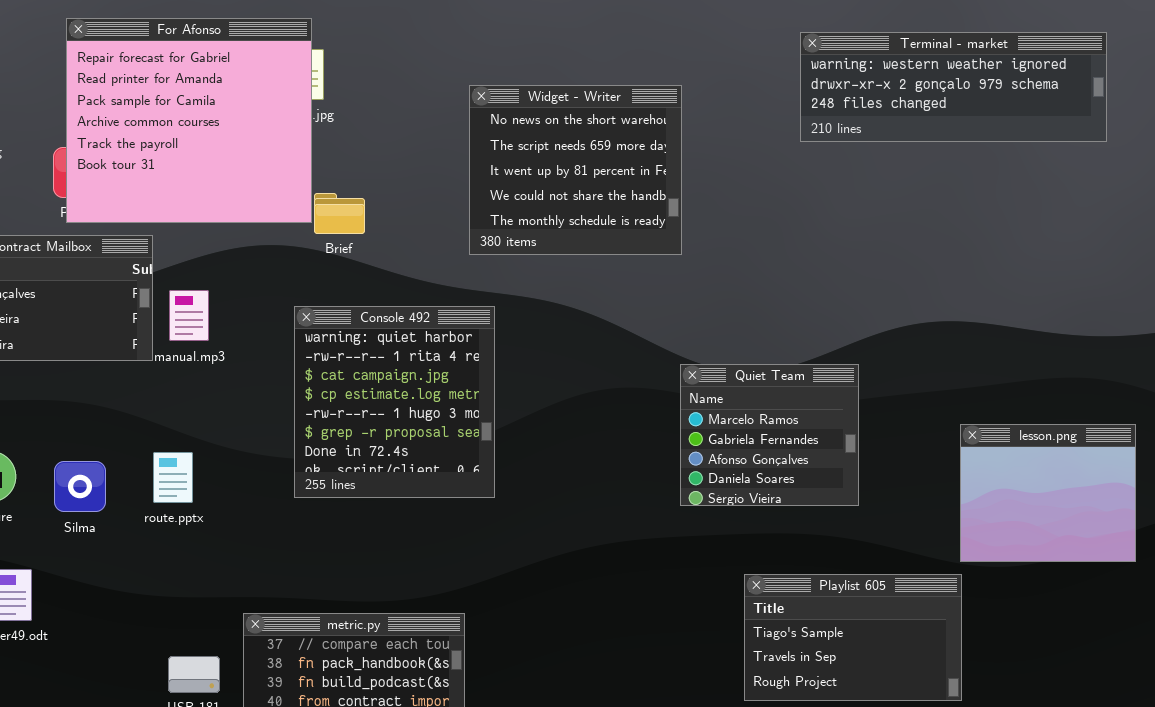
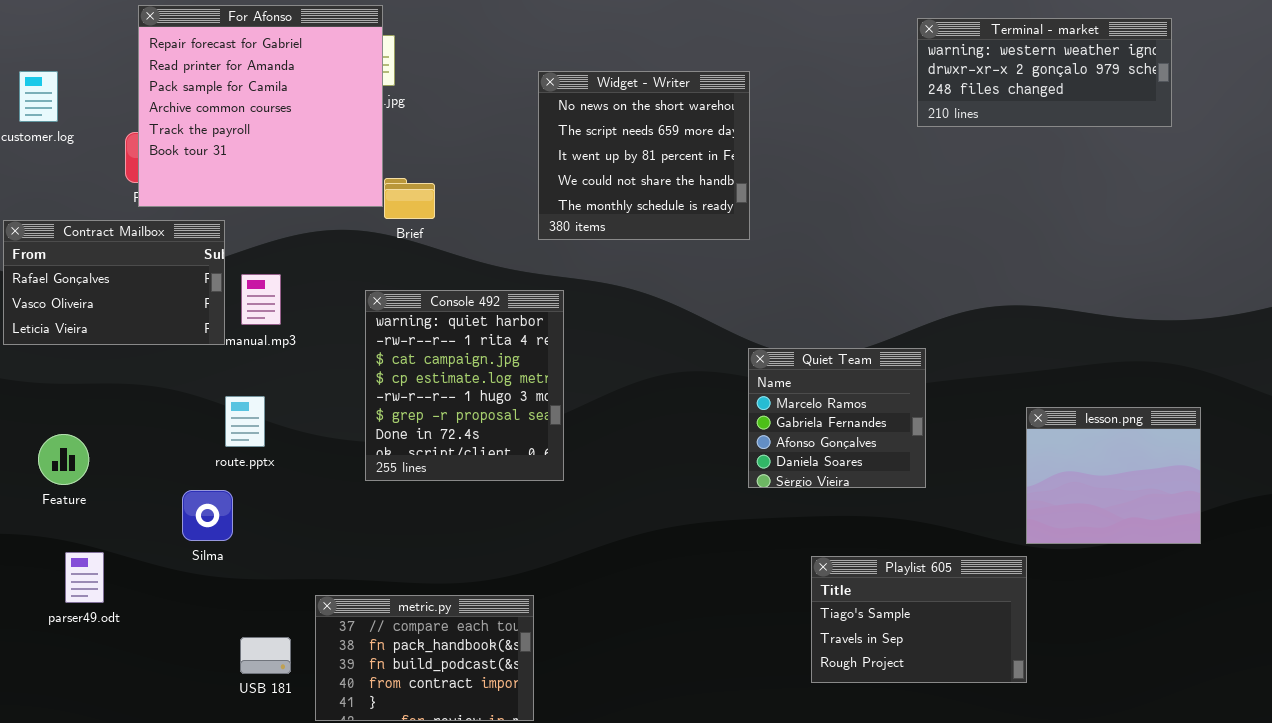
Terminal - market: [800,32,1107,142] -> [917,18,1172,127], resized
route.pptx: [153,452,193,503] -> [225,396,265,447], moved
Silma: [54,461,106,512] -> [182,490,233,541], moved

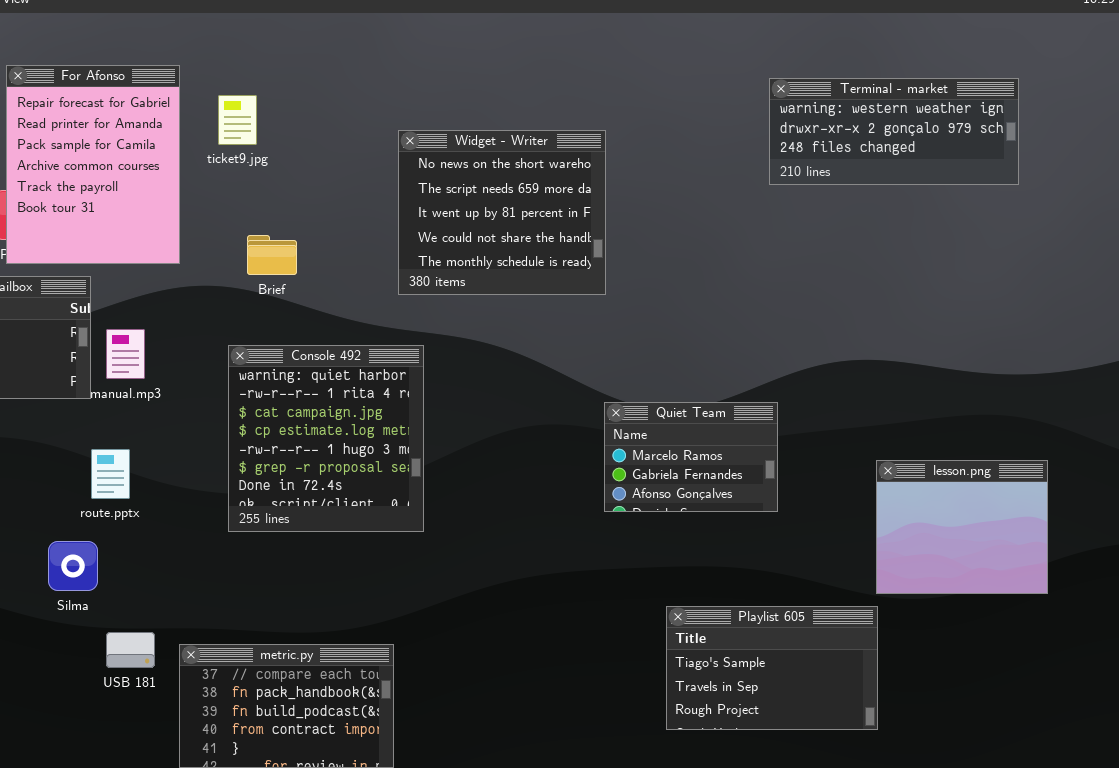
For Afonso: [138,5,383,207] -> [6,65,180,264], resized
Quiet Team: [748,348,926,488] -> [604,402,778,512], resized
USB 181: [240,637,291,674] -> [106,632,155,668], moved

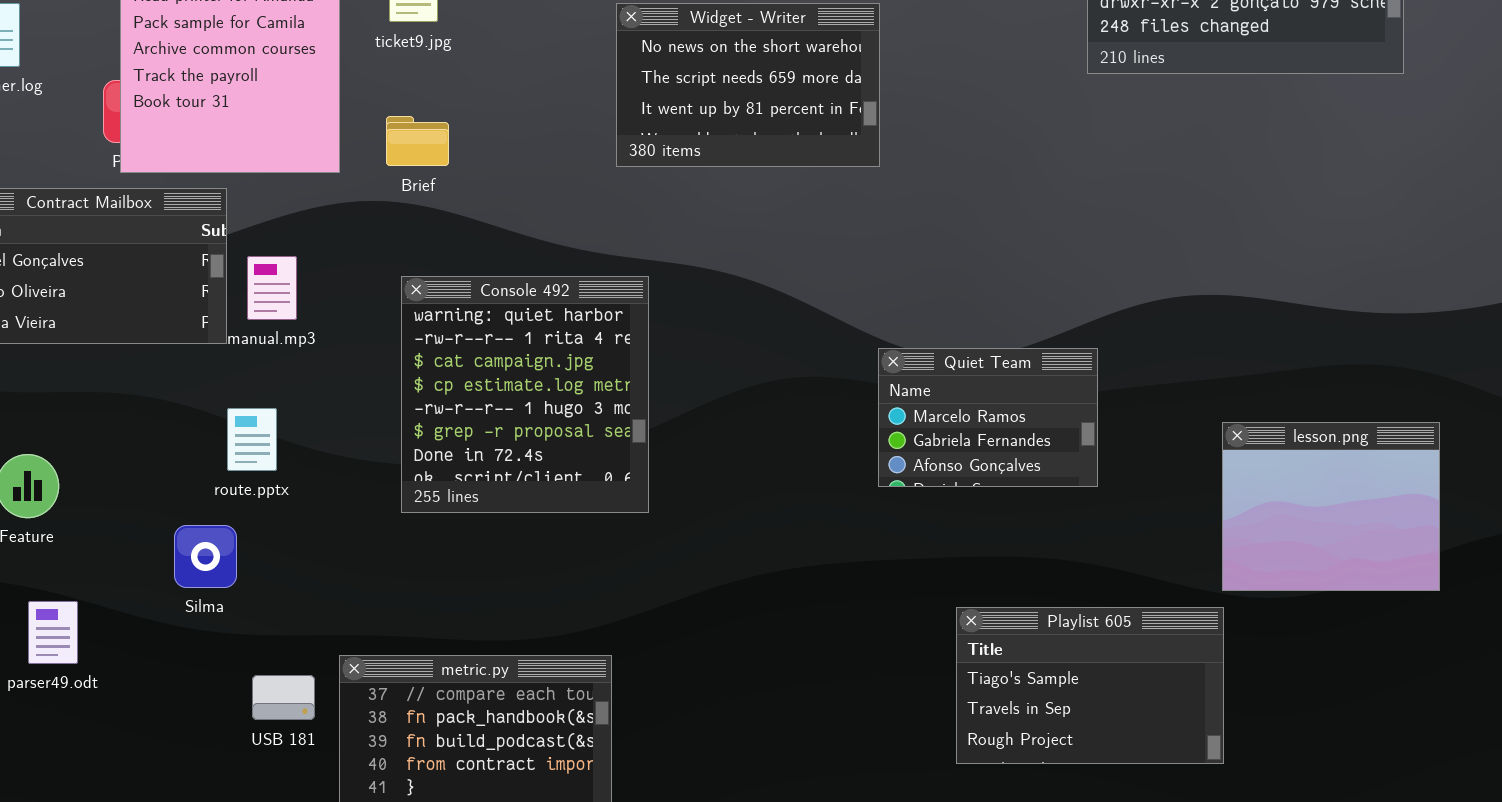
Widget - Writer: [398,130,606,295] -> [616,3,880,167], resized
Brief: [247,235,297,275] -> [386,116,449,166], moved
USB 181: [106,632,155,668] -> [252,675,315,720], moved

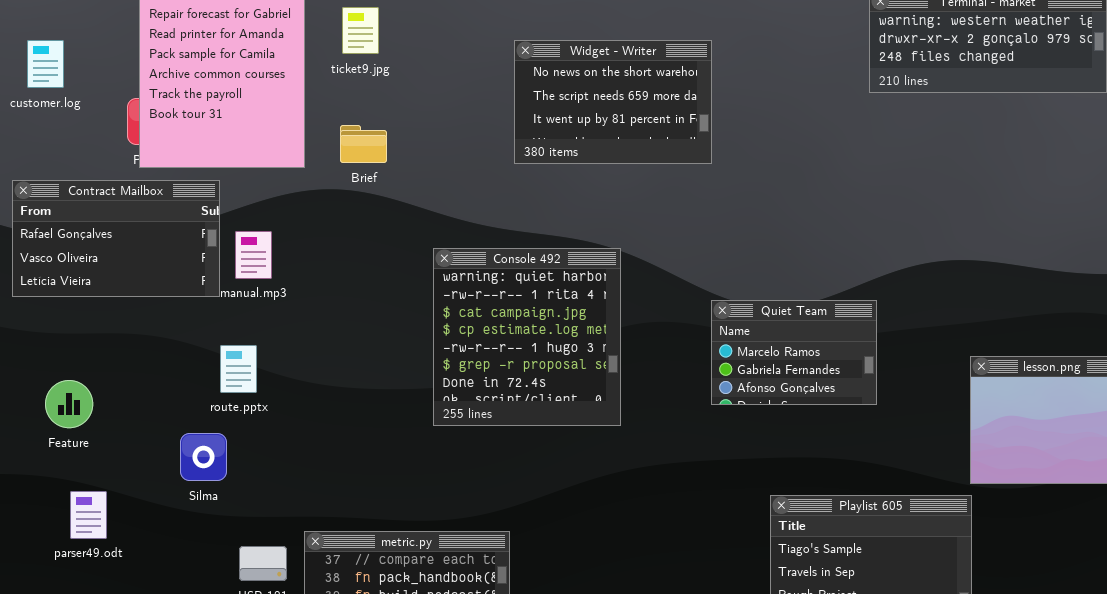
Console 492: [401,276,649,513] -> [433,248,621,426], moved

